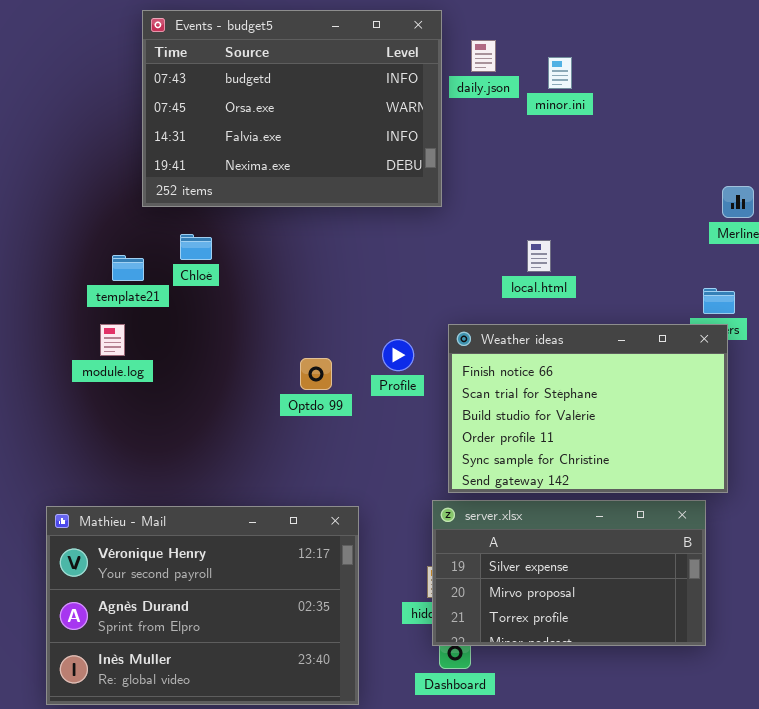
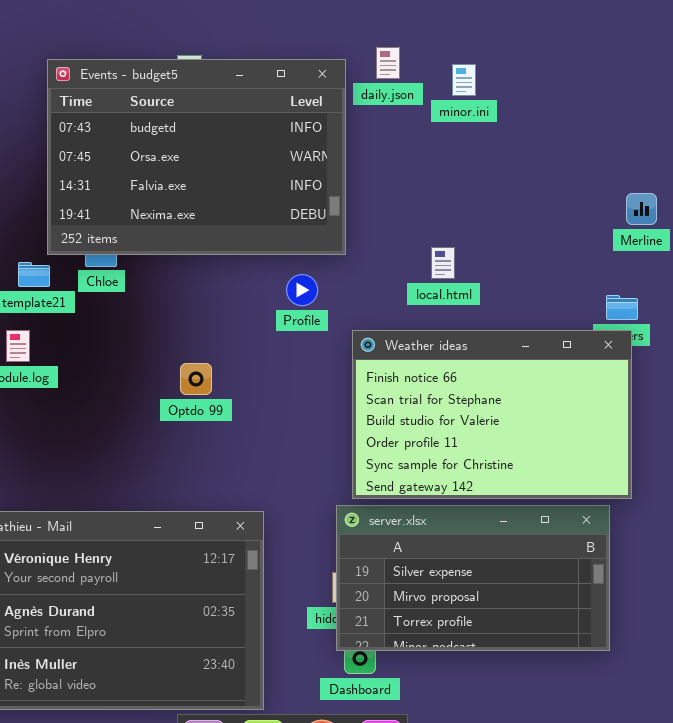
Events - budget5: [142,10,442,207] -> [47,59,346,255], moved
Profile: [382,339,414,371] -> [286,274,318,306], moved
Optdo 99: [300,358,332,390] -> [180,363,212,395], moved

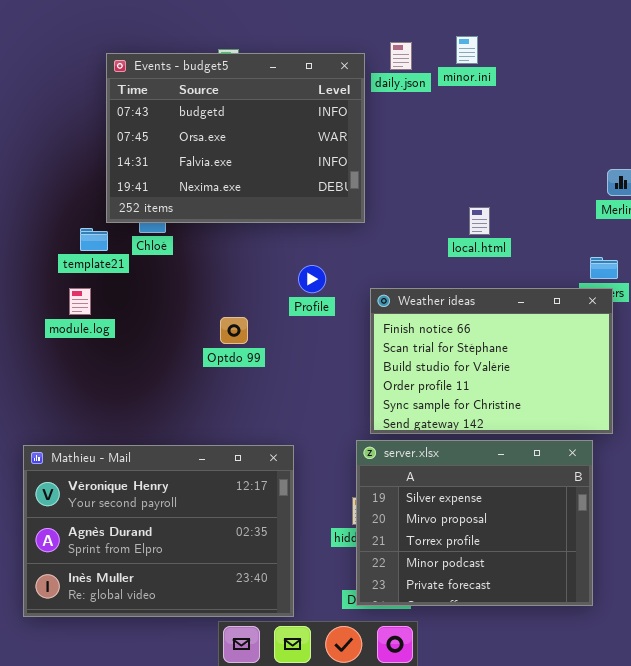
minor.ini: [452,64,476,96] -> [456,36,478,64], moved
local.html: [431,247,455,279] -> [469,207,490,235], moved
Profile: [286,274,318,306] -> [298,265,326,293], moved
server.xlsx: [336,505,610,651] -> [356,440,593,606], resized

